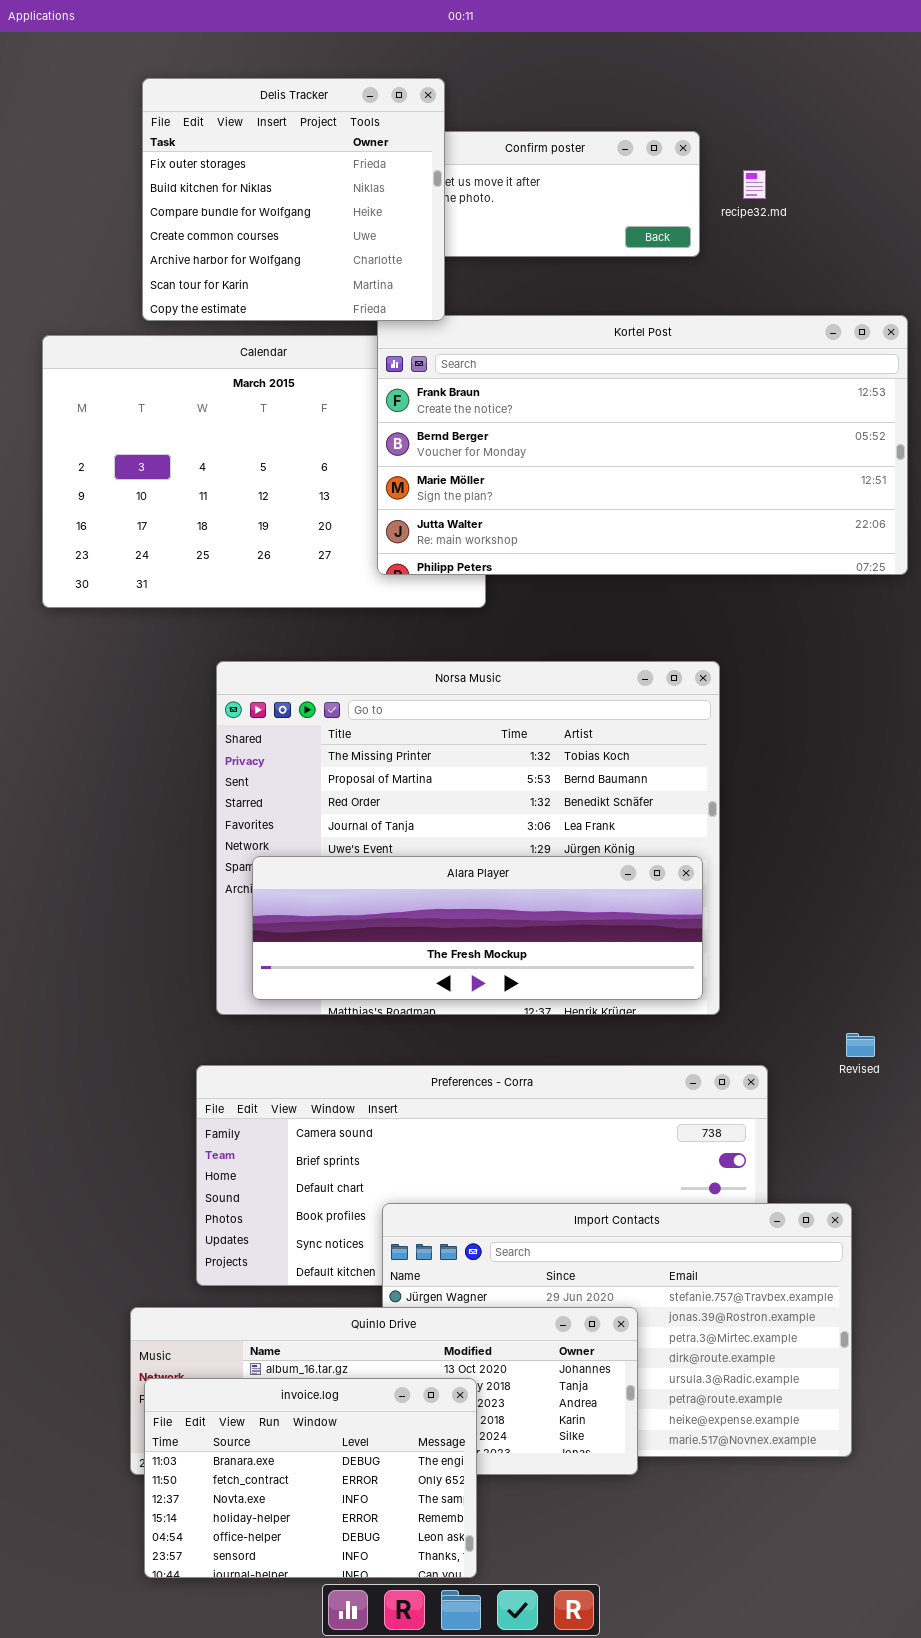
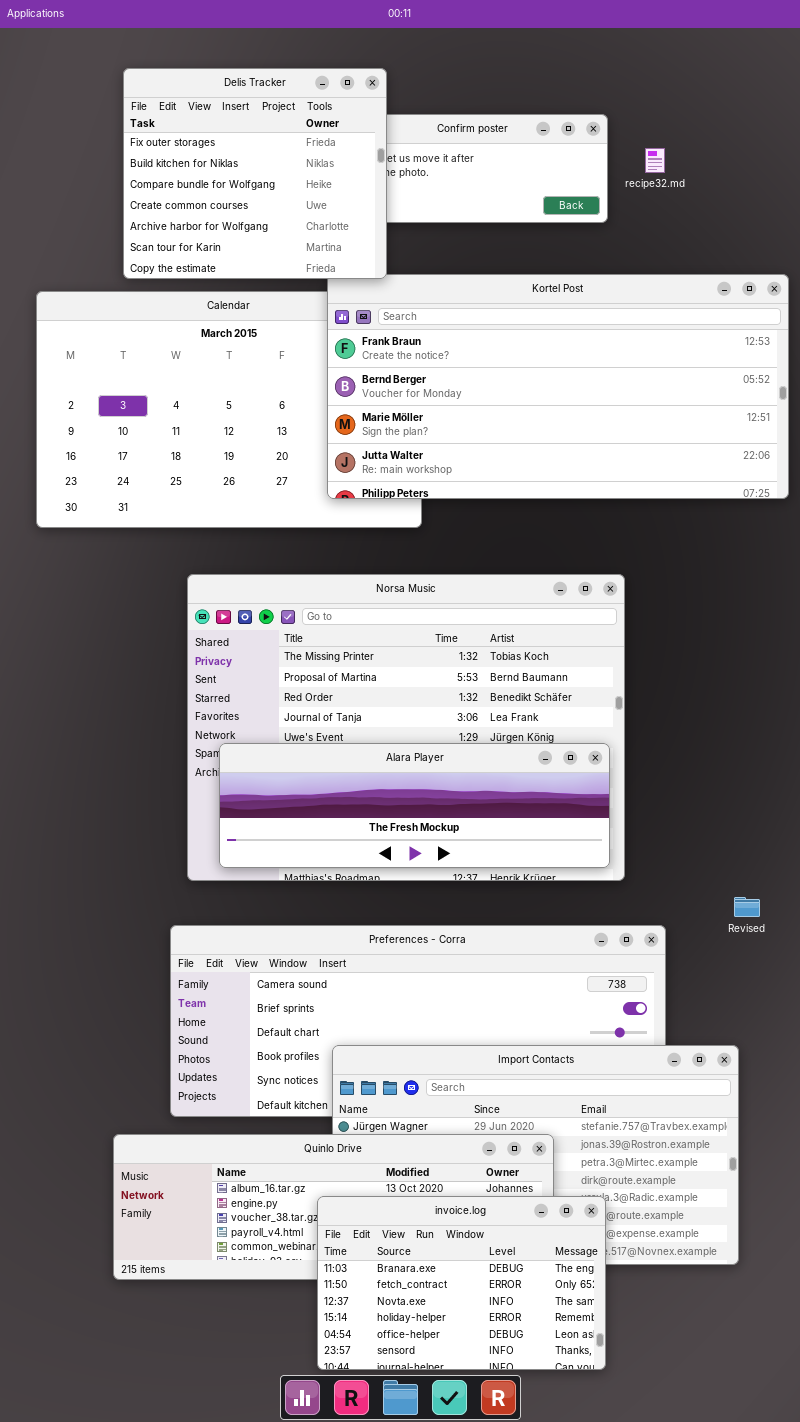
invoice.log: [144,1378,477,1578] -> [317,1196,606,1370], moved

